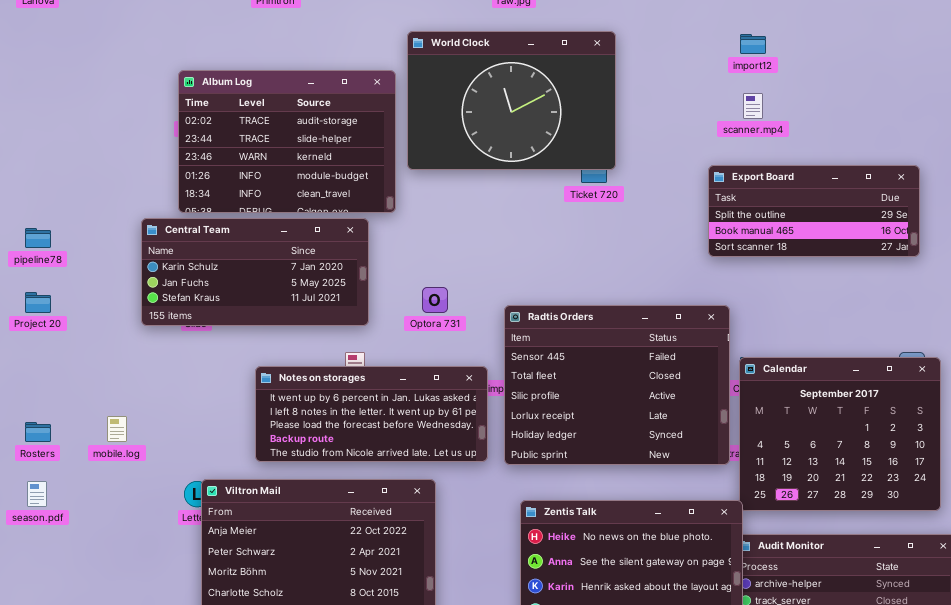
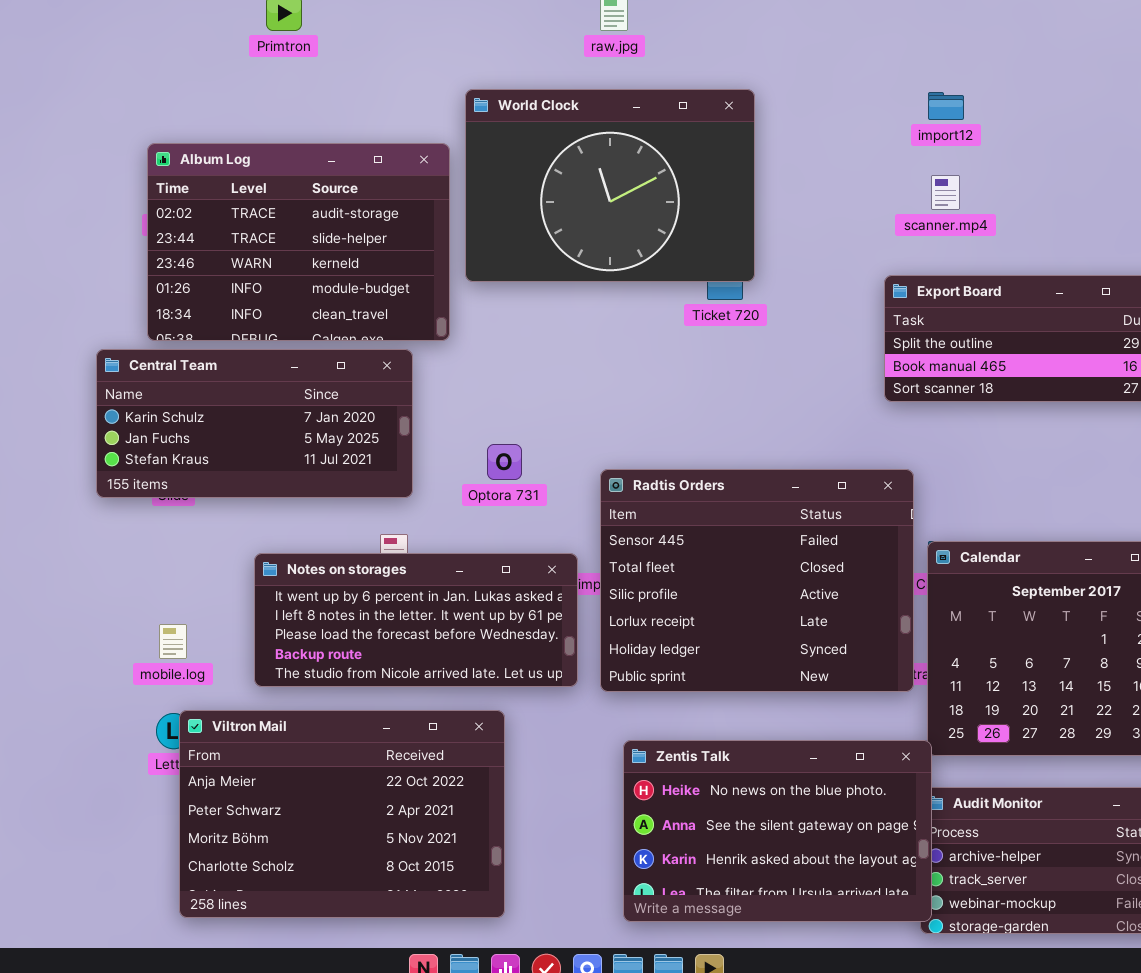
mobile.log: [107,416,127,442] -> [159,624,187,659], moved

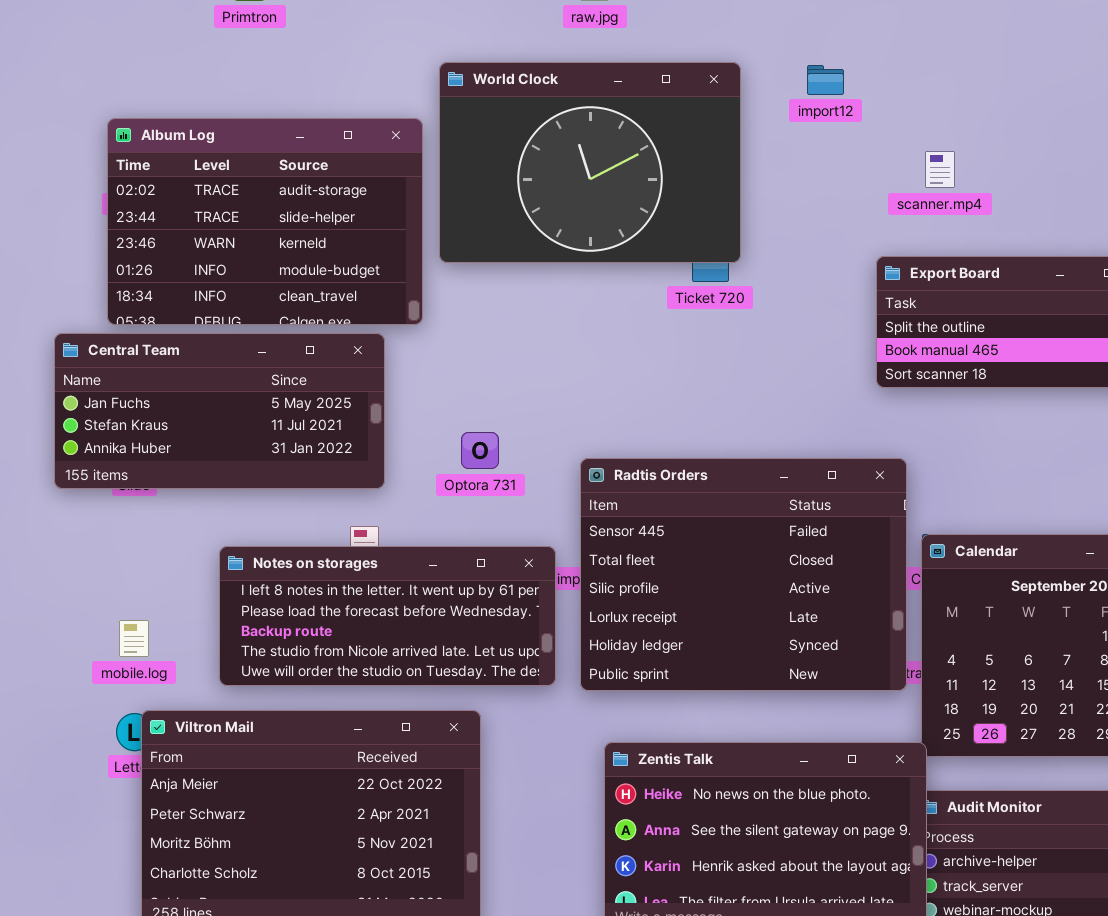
import12: [928,92,964,120] -> [807,65,844,95], moved
Central Team: [96,349,413,498] -> [54,333,385,489], scrolled down 1 row
Notes on storages: [254,553,578,687] -> [219,546,556,686], scrolled down 1 row

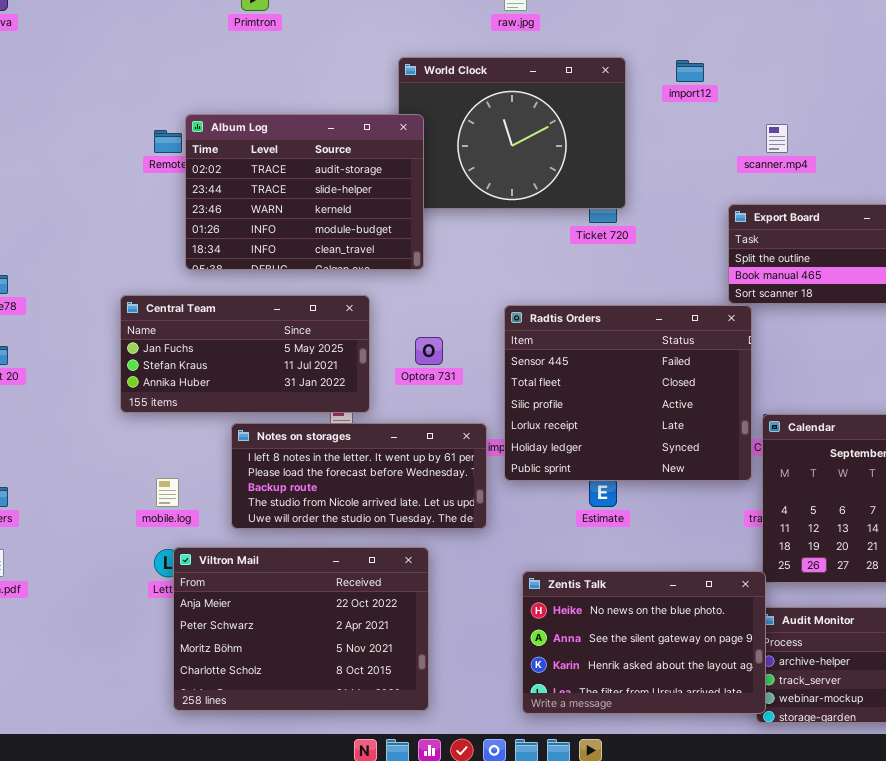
Album Log: [107,118,423,325] -> [185,114,424,270], moved
Central Team: [54,333,385,489] -> [120,295,370,413], moved
Radtis Orders: [580,458,907,691] -> [504,305,752,481], moved

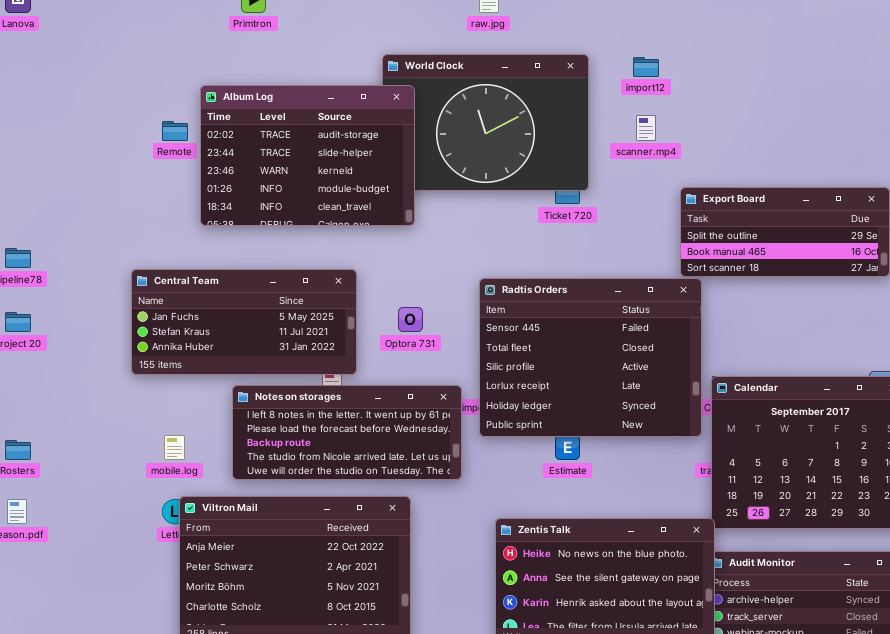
Album Log: [185,114,424,270] -> [200,85,415,226], moved
scanner.mp4: [766,124,788,153] -> [636,115,656,141], moved

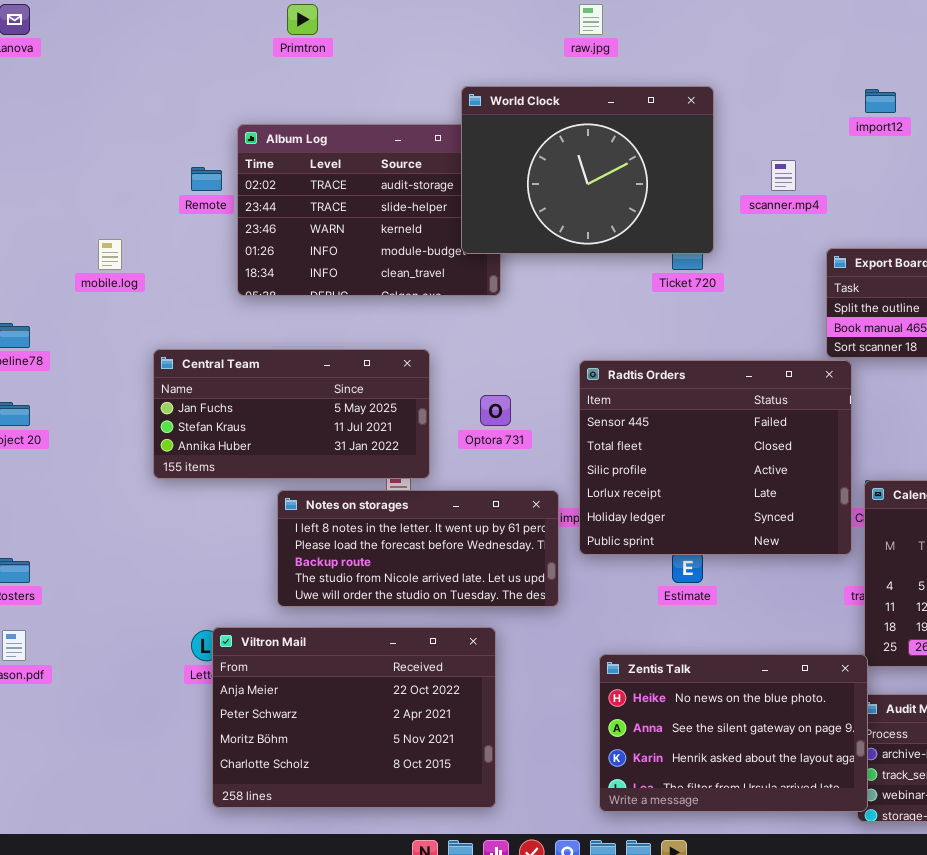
World Clock: [382,54,589,191] -> [461,86,714,254], raised
import12: [633,57,659,77] -> [865,89,896,113], moved
mobile.log: [164,435,185,460] -> [98,239,122,270], moved

